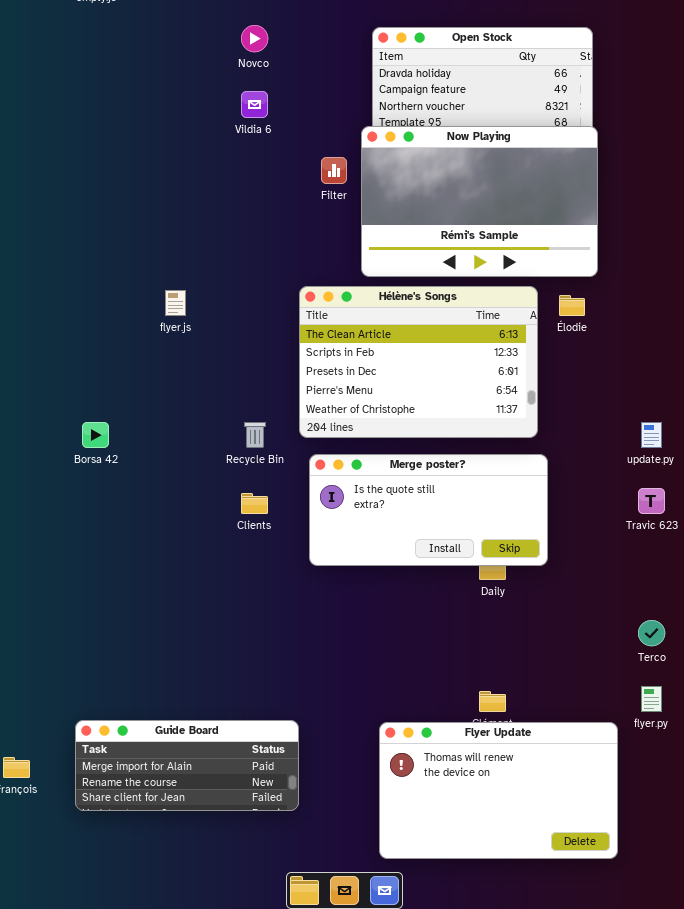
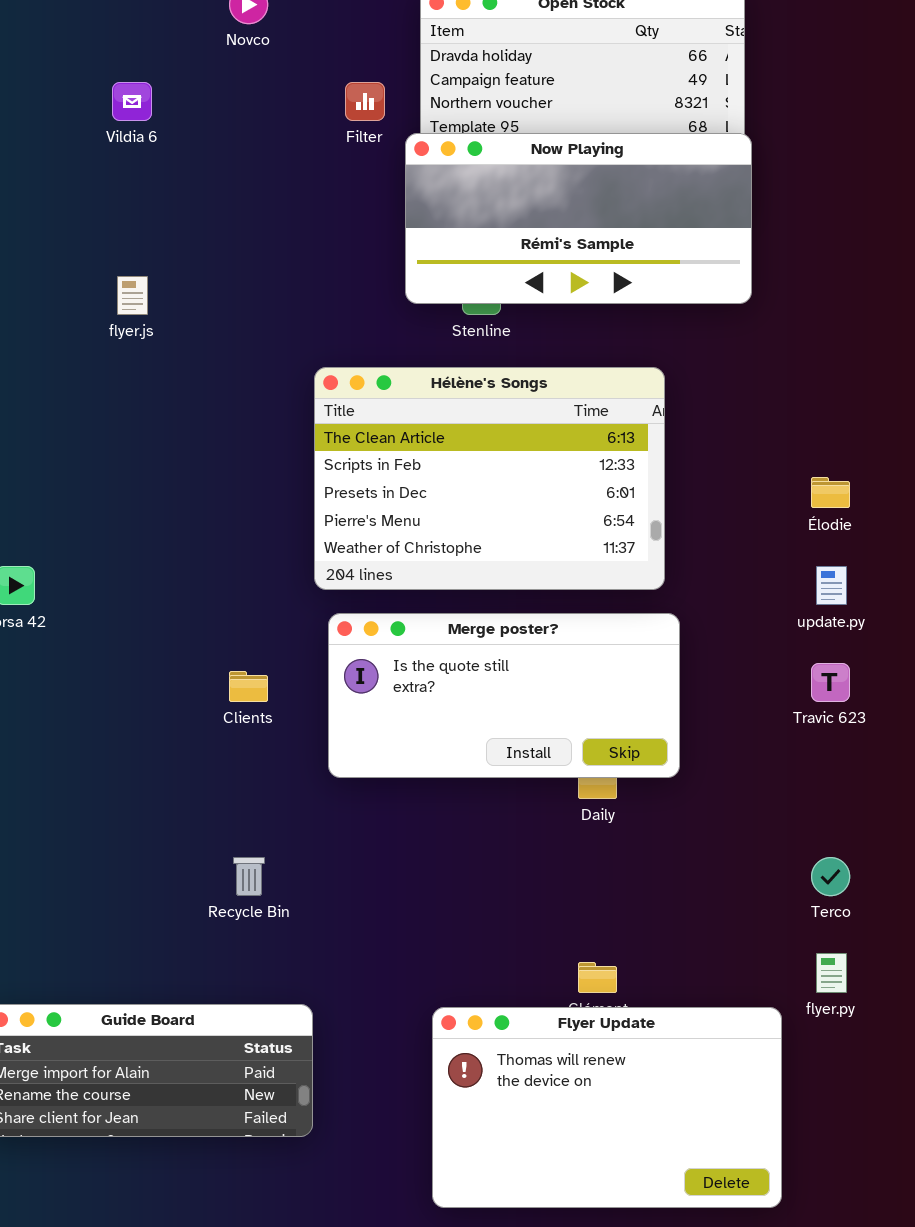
Vildia 6: [241,91,268,118] -> [112,82,152,121], moved
Now Playing: [361,126,598,277] -> [405,133,752,304], resized
Filter: [321,157,347,184] -> [345,82,385,121], moved
flyer.js: [165,290,186,316] -> [117,276,148,315], moved
Élodie: [559,295,585,316] -> [811,477,850,508], moved
Recycle Bin: [244,422,266,448] -> [233,857,265,896], moved

